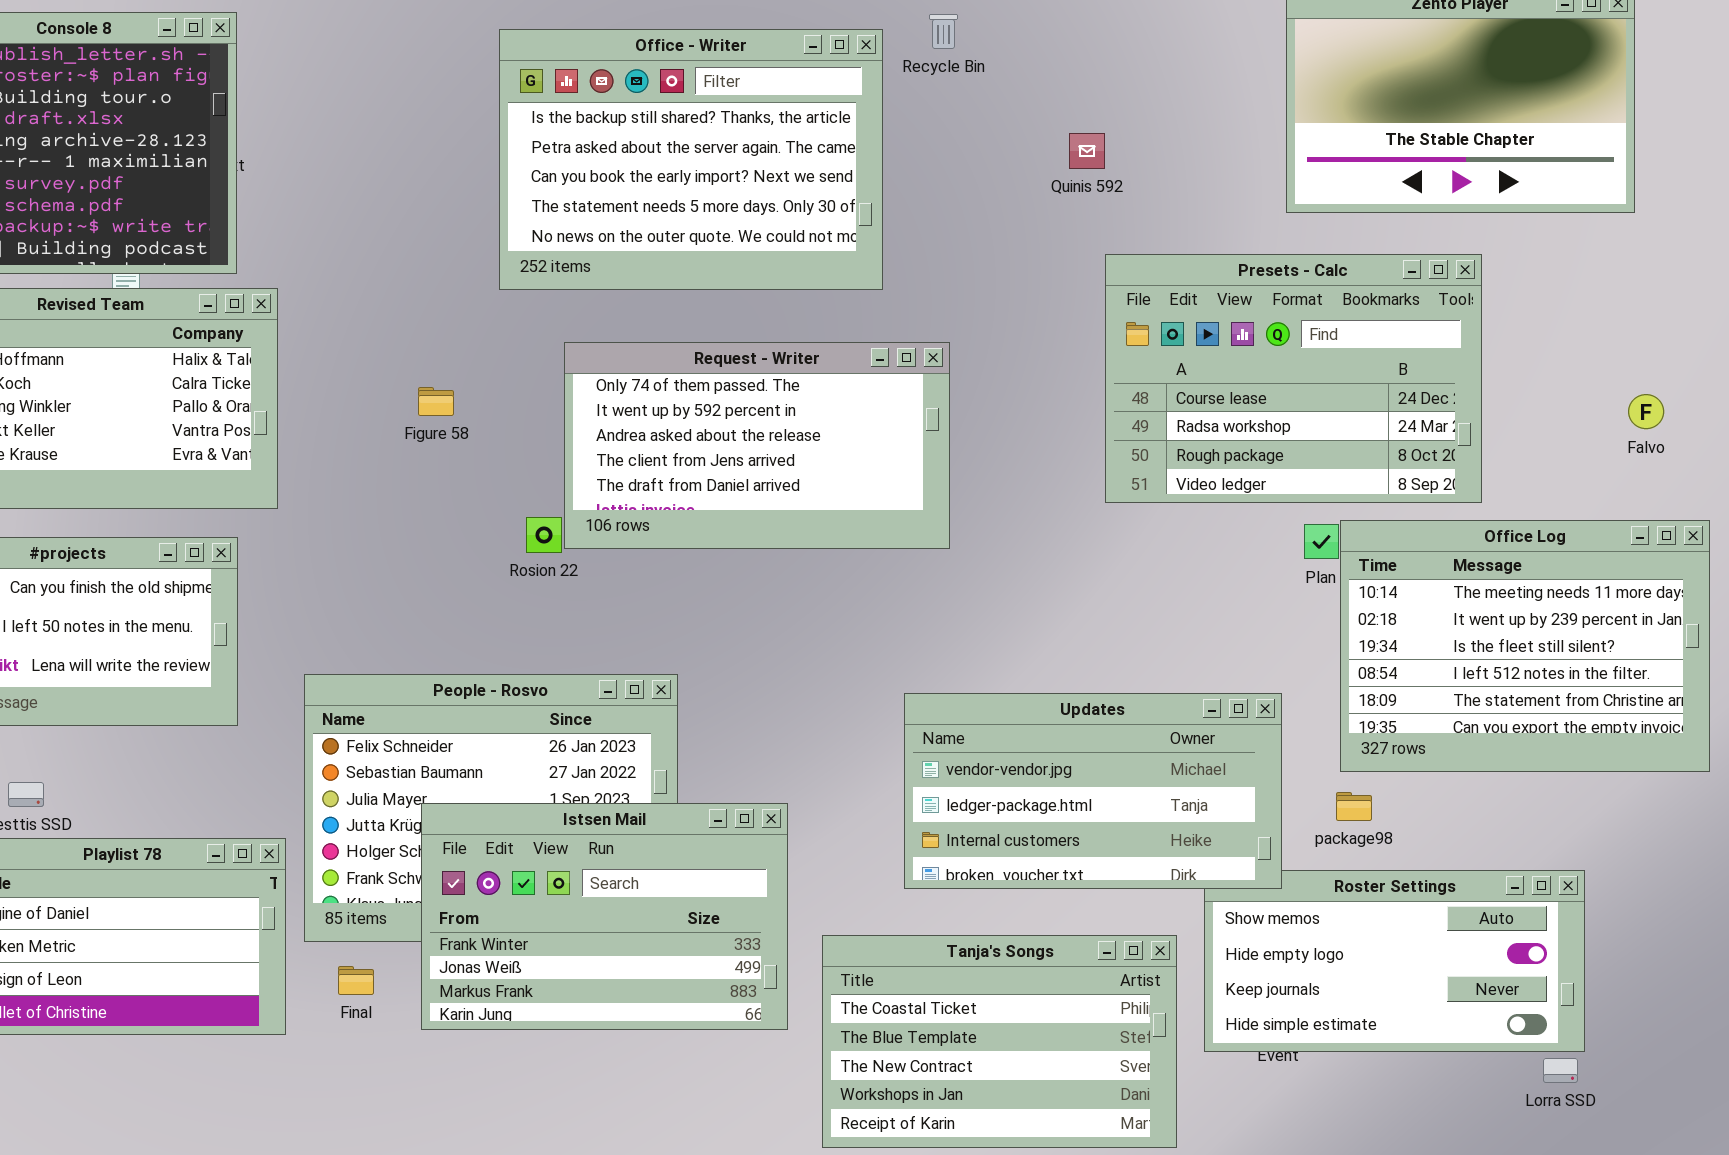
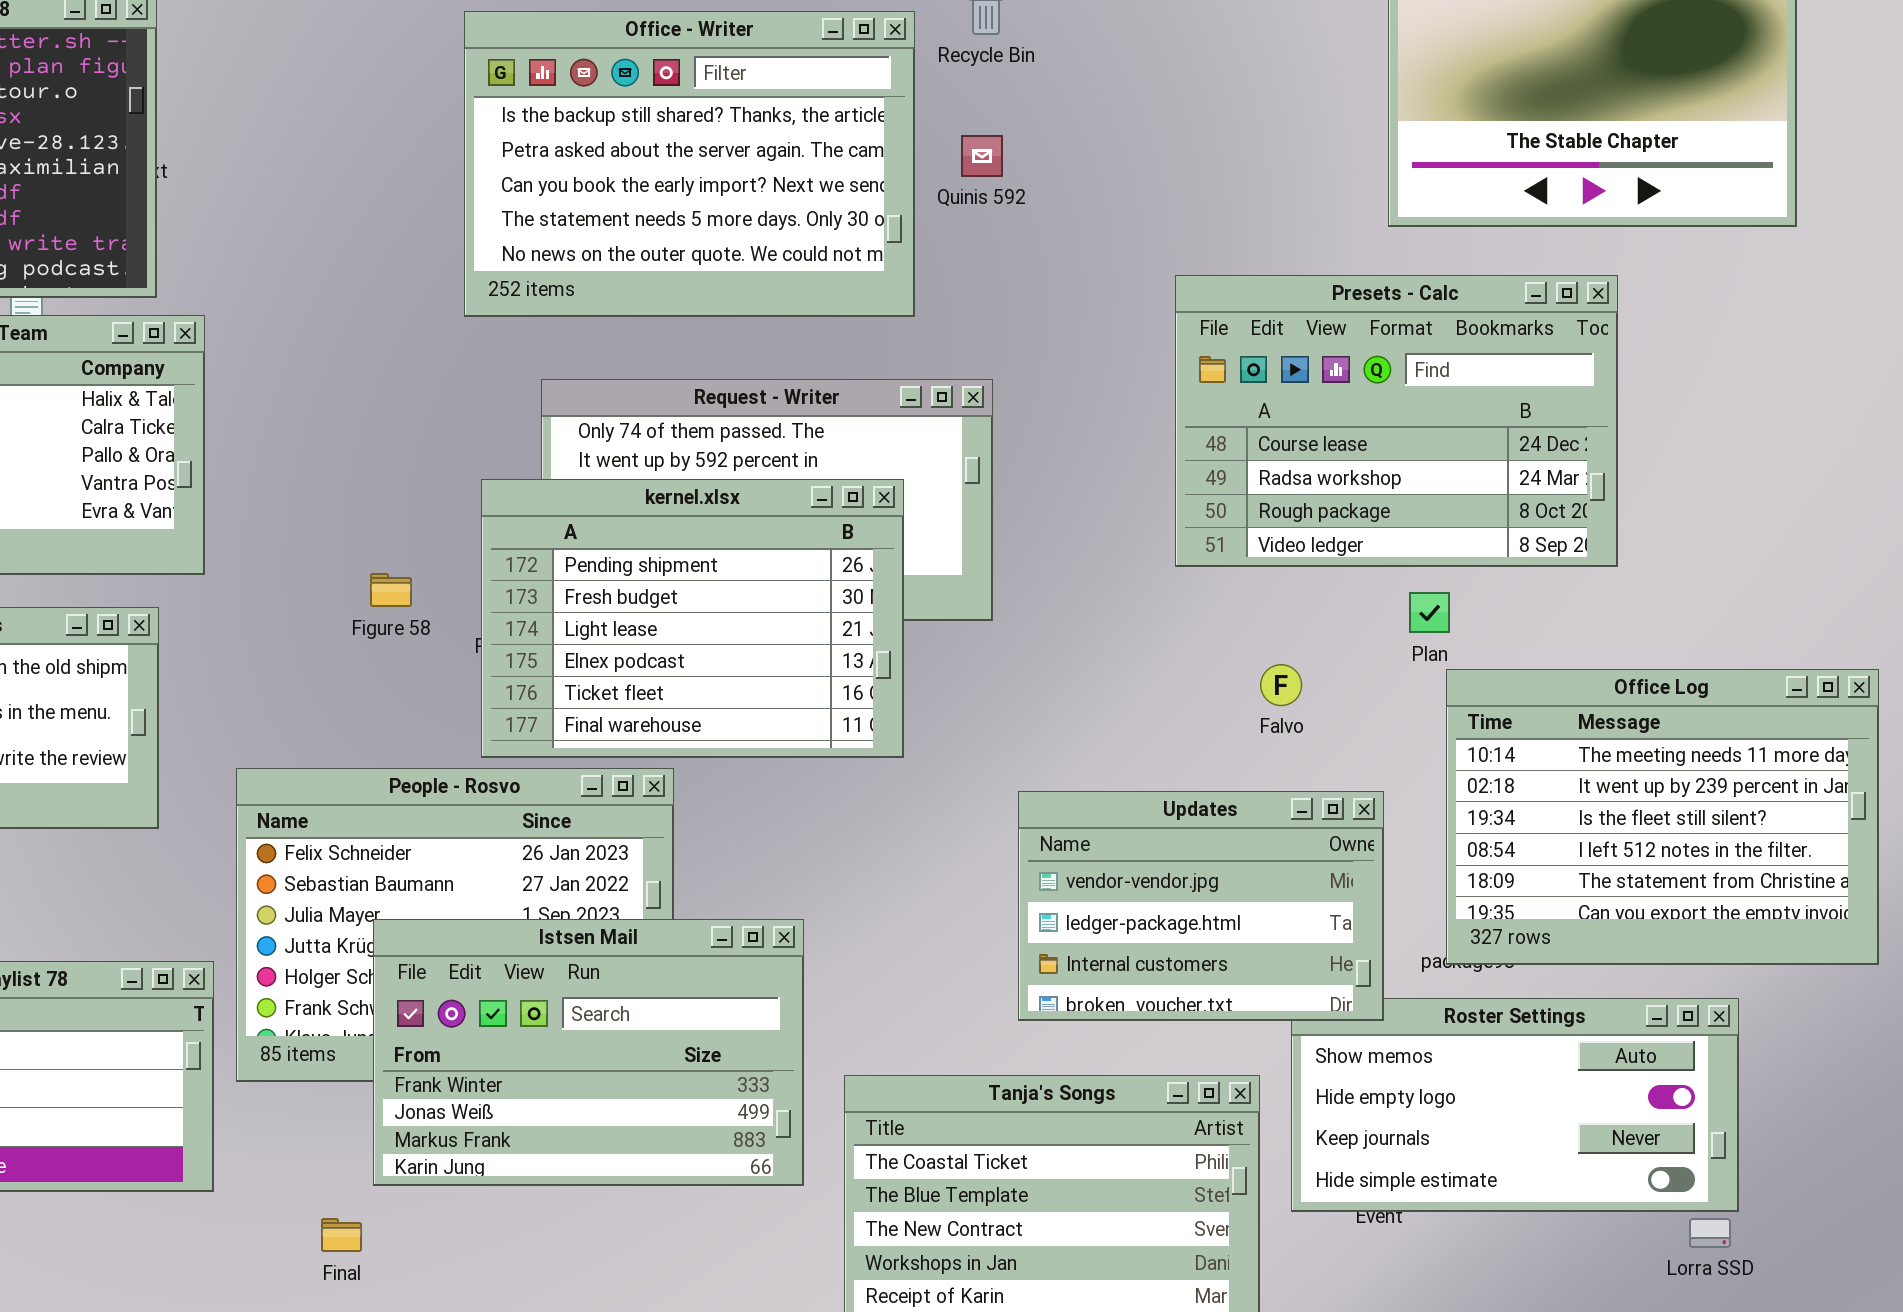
Quinis 592: [1069,133,1105,169] -> [961,135,1003,177], moved
Figure 58: [418,387,454,416] -> [370,573,412,607], moved
Falvo: [1628,394,1664,429] -> [1260,664,1302,706], moved
kernel.xlsx: none -> [481,479,904,758], opened
Office Log: [1340,520,1710,772] -> [1446,669,1879,965], moved
Updates: [904,693,1282,889] -> [1018,791,1384,1021], resized
Final: [338,966,374,995] -> [321,1218,362,1252], moved

